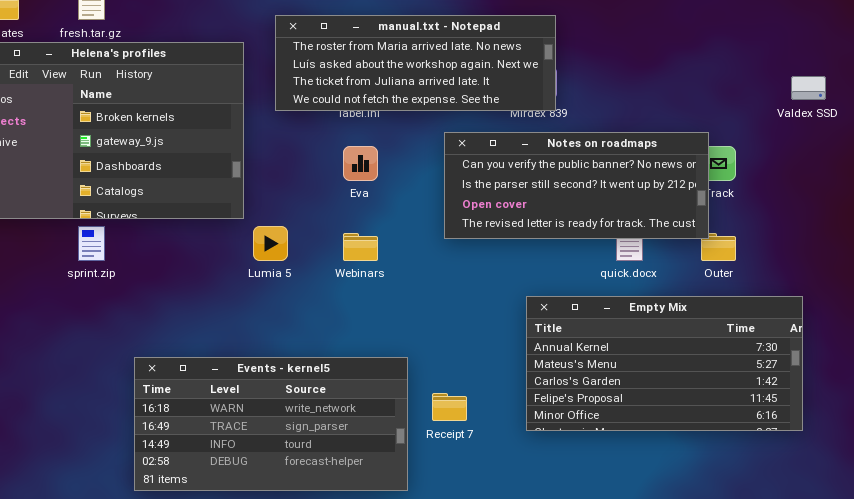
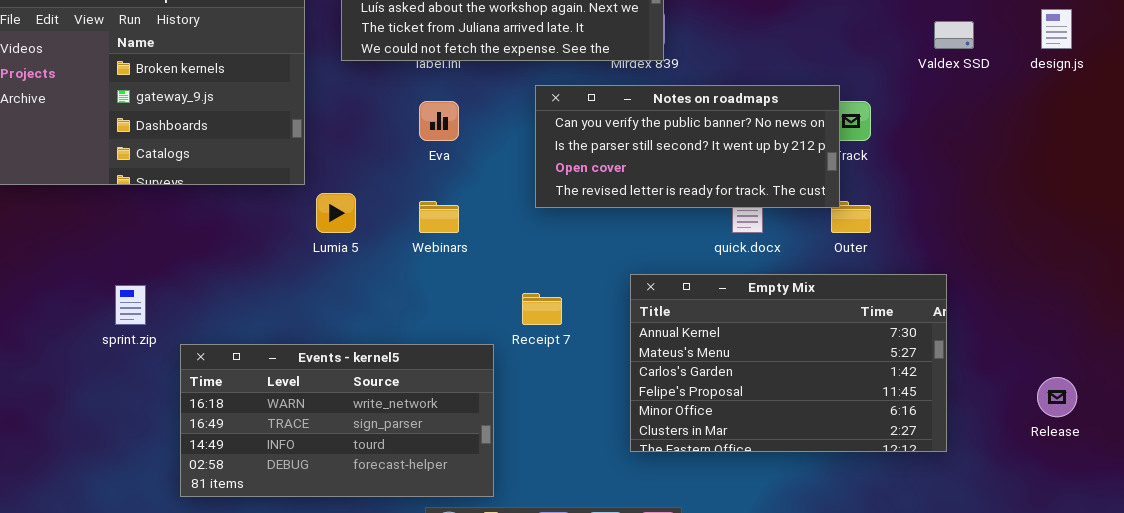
sprint.zip: [78,226,105,261] -> [115,285,146,325], moved
Empty Mix: [526,296,803,431] -> [630,274,947,452], resized
Receipt 7: [432,393,467,421] -> [522,293,562,325], moved

